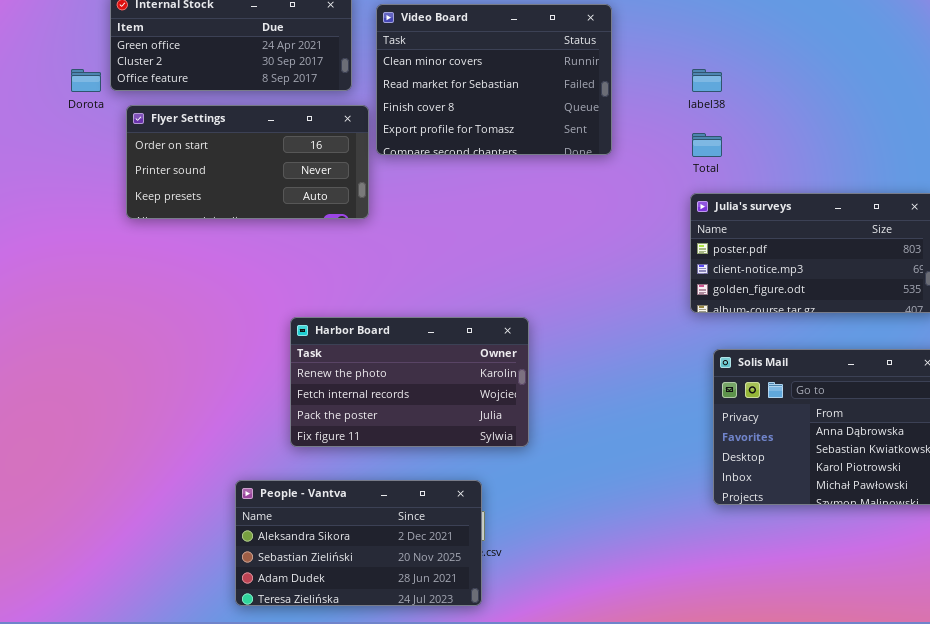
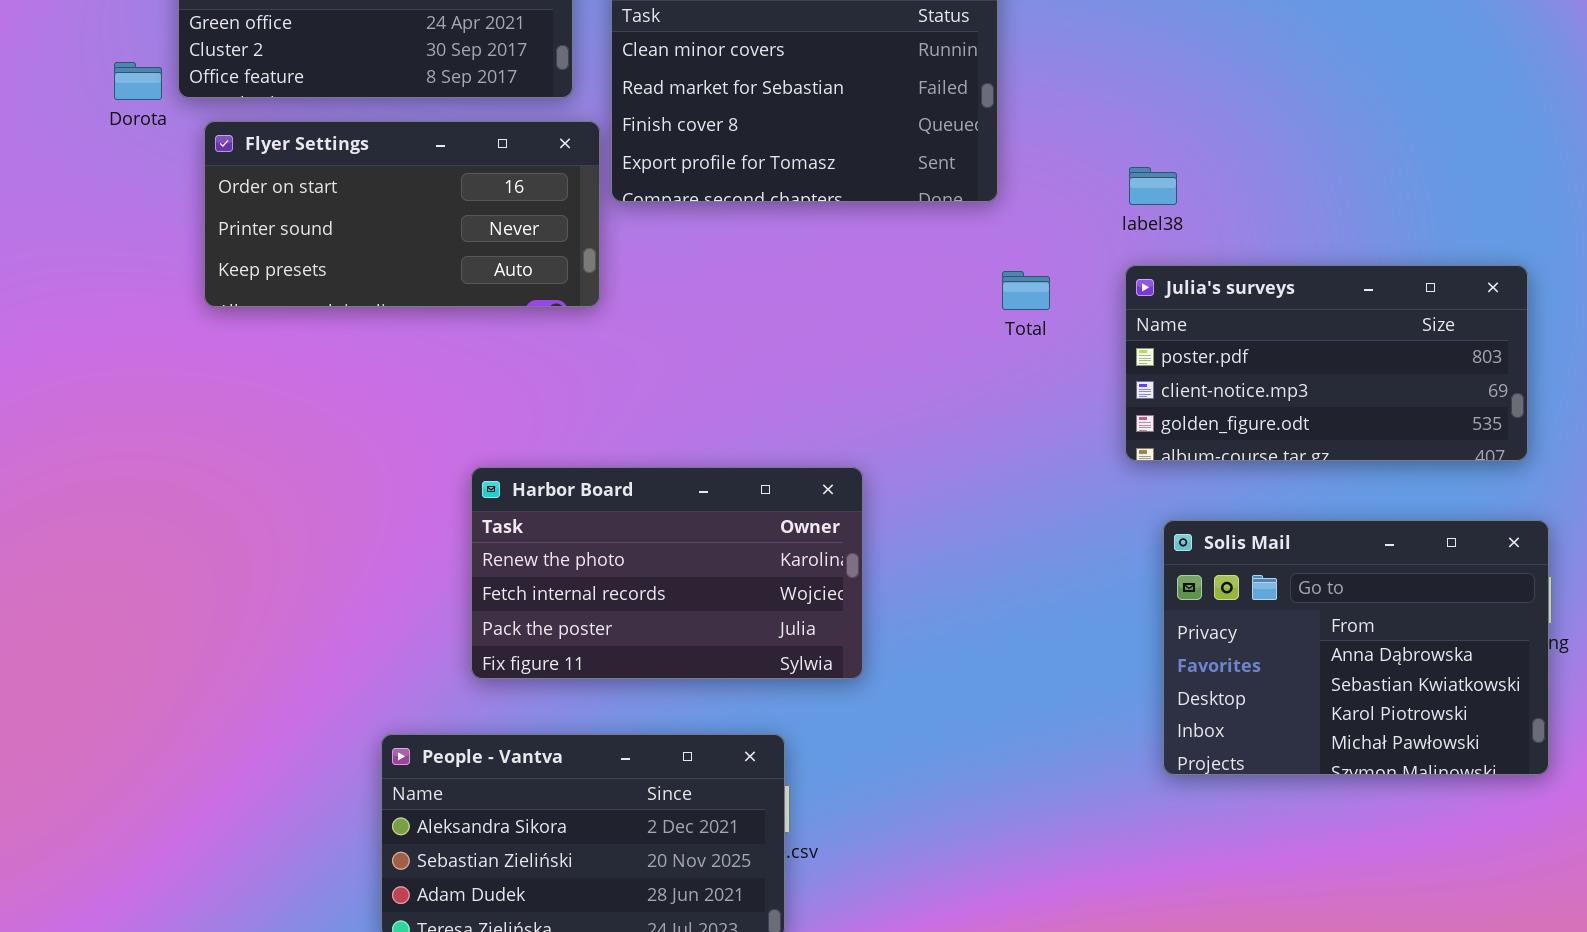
label38: [692,69,722,92] -> [1129,167,1177,205], moved
Total: [692,133,722,157] -> [1002,271,1050,310], moved

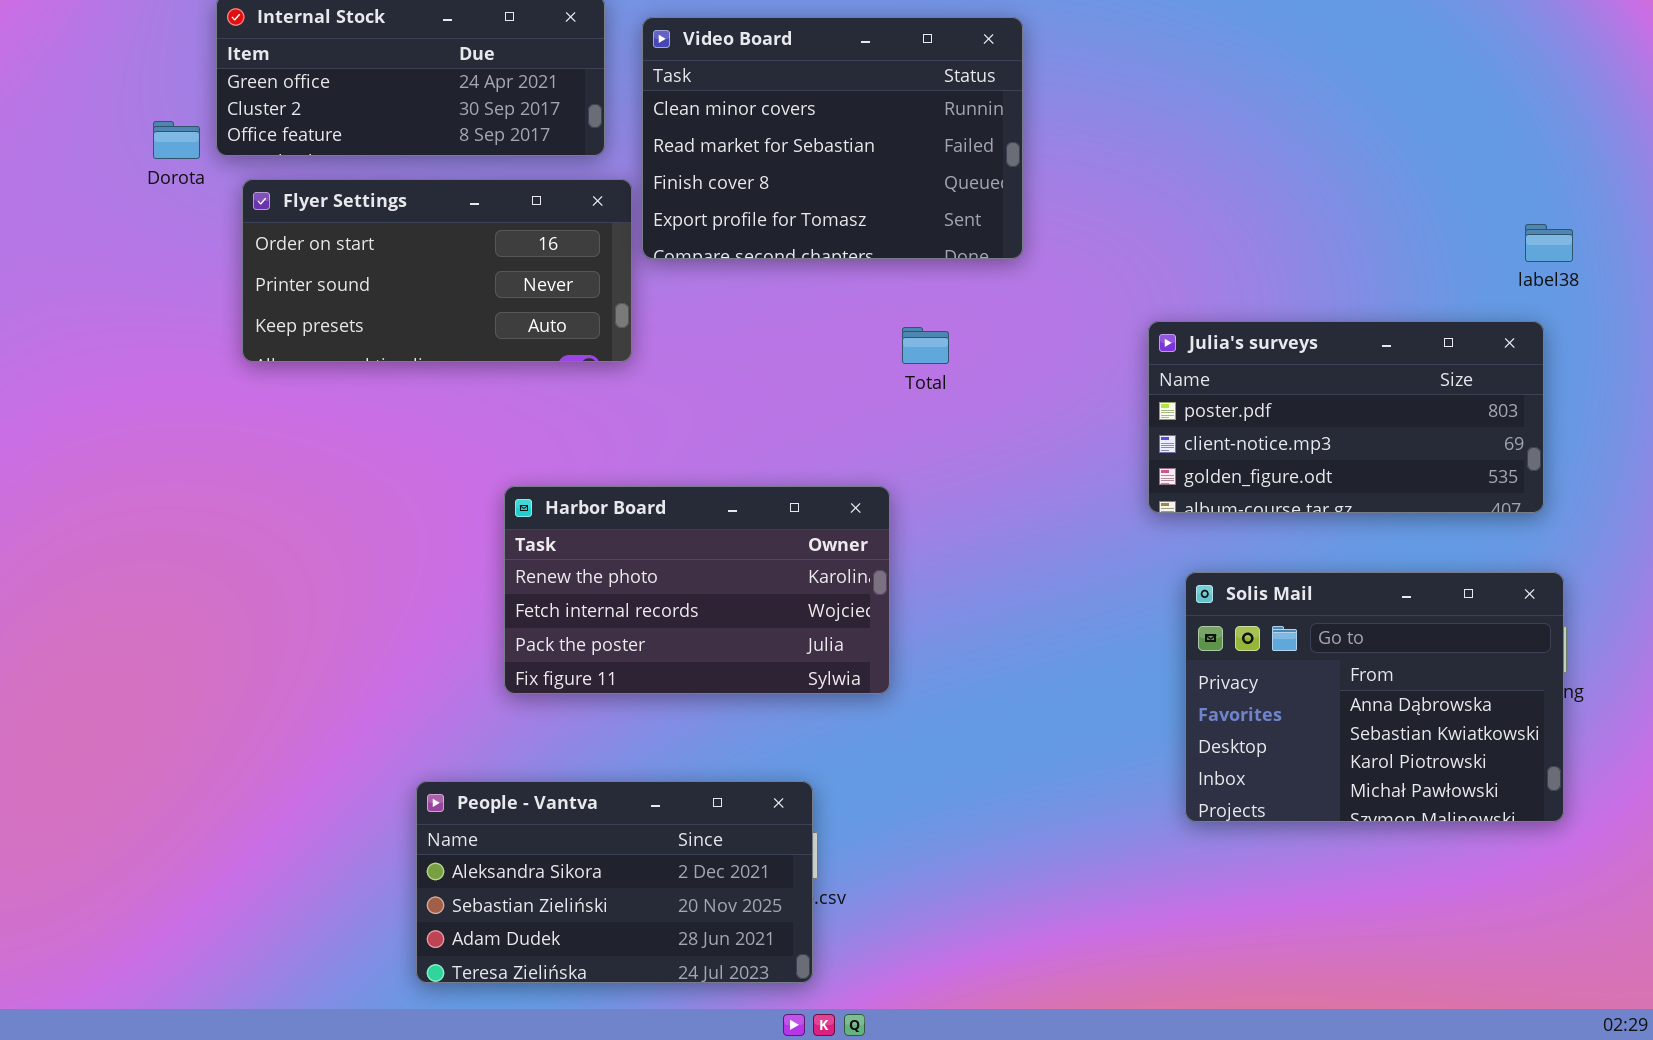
label38: [1129,167,1177,205] -> [1525,224,1573,262], moved
Total: [1002,271,1050,310] -> [902,327,949,364], moved
Harbor Board: [471,467,863,679] -> [504,486,890,694], moved

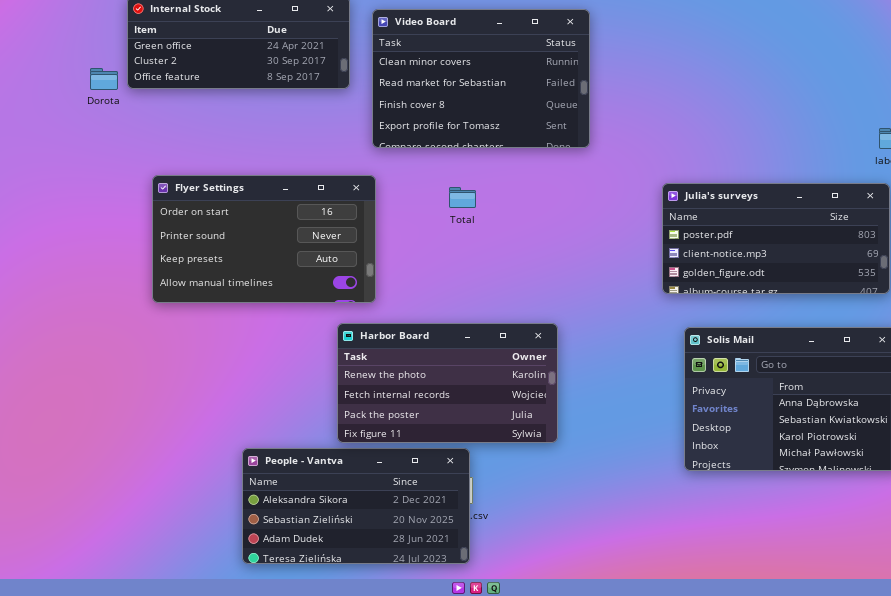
Flyer Settings: [242,179,632,362] -> [152,175,376,303], moved, resized
Total: [902,327,949,364] -> [449,187,476,208], moved
Harbor Board: [504,486,890,694] -> [337,323,558,443], moved

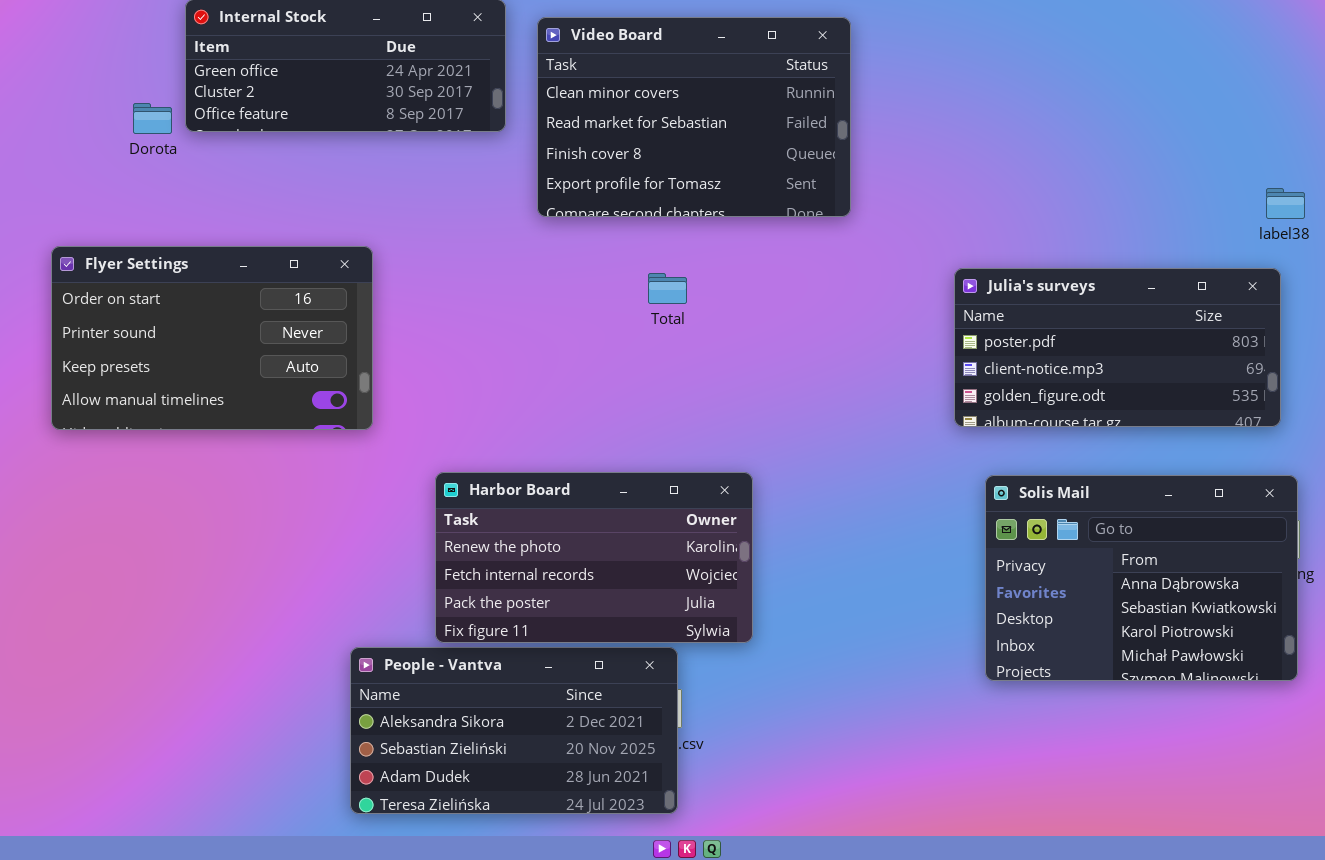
Flyer Settings: [152,175,376,303] -> [51,246,373,430], moved
Harbor Board: [337,323,558,443] -> [435,472,753,643], moved

